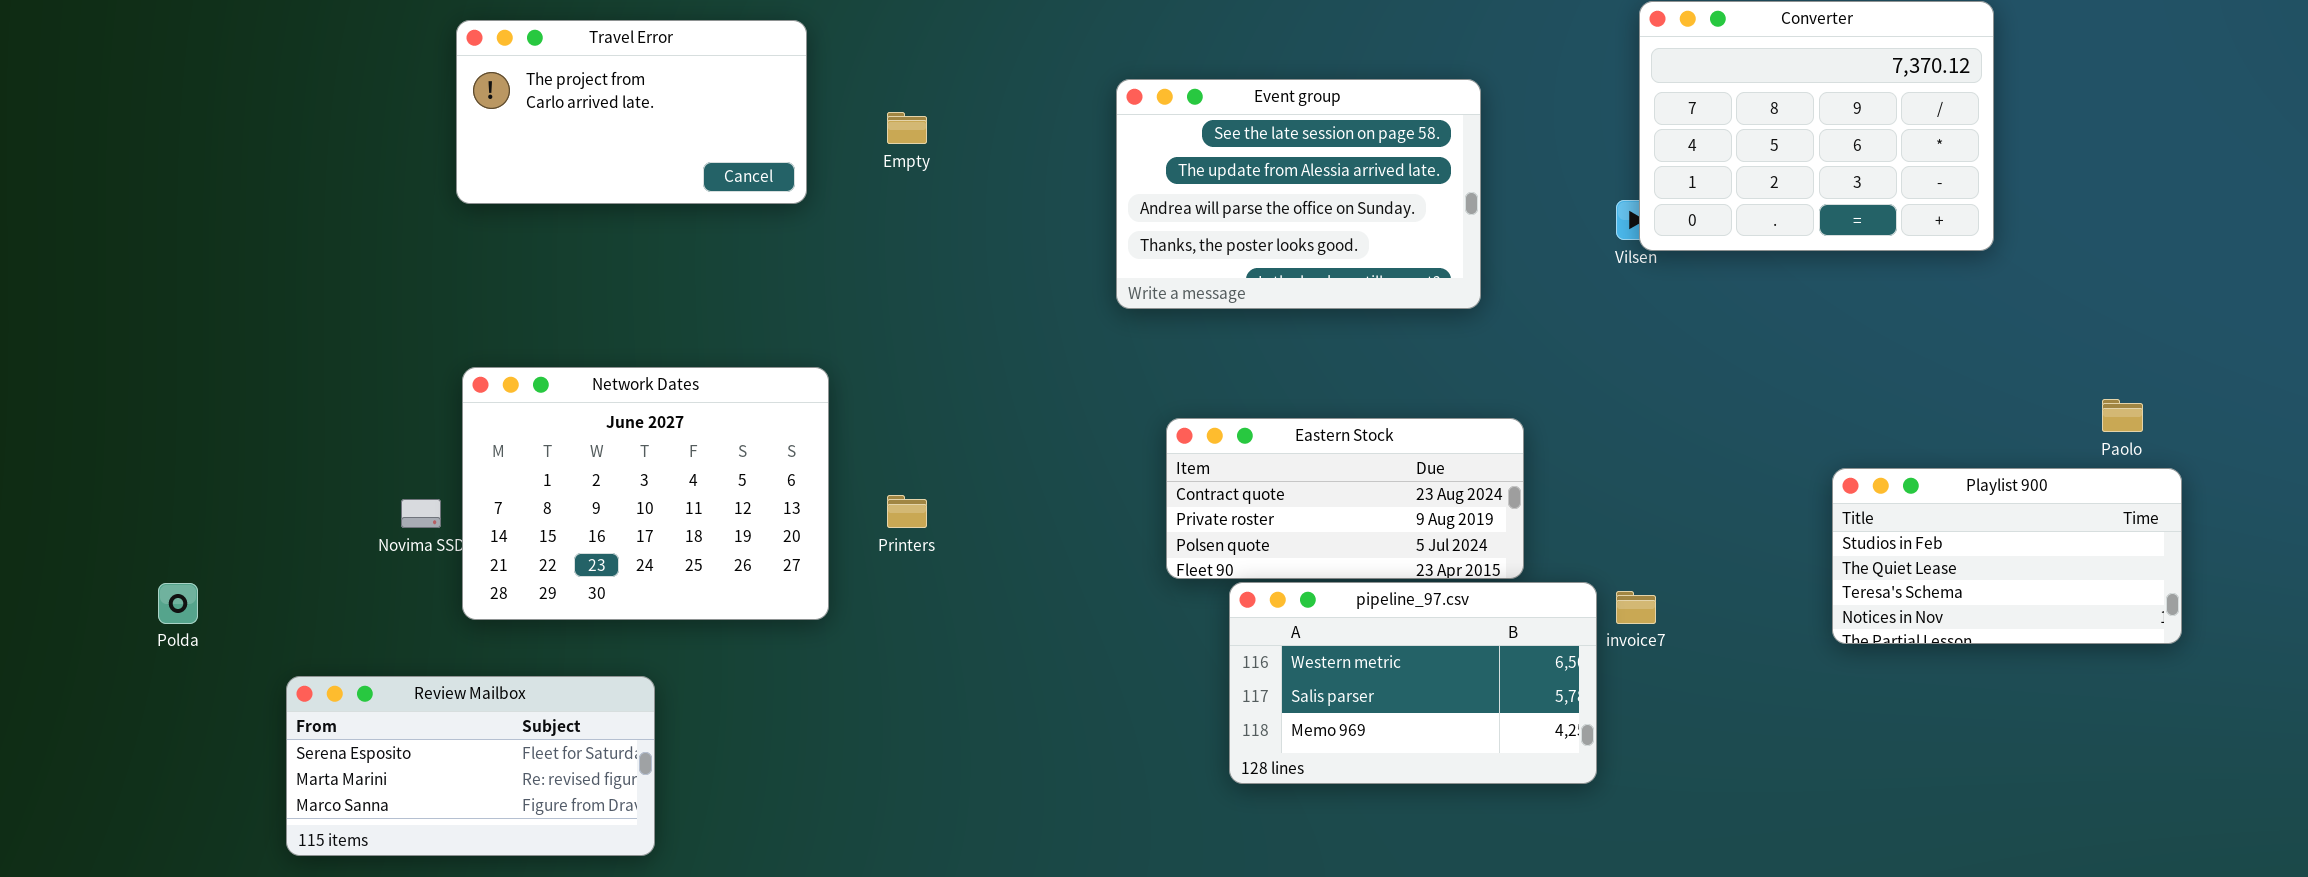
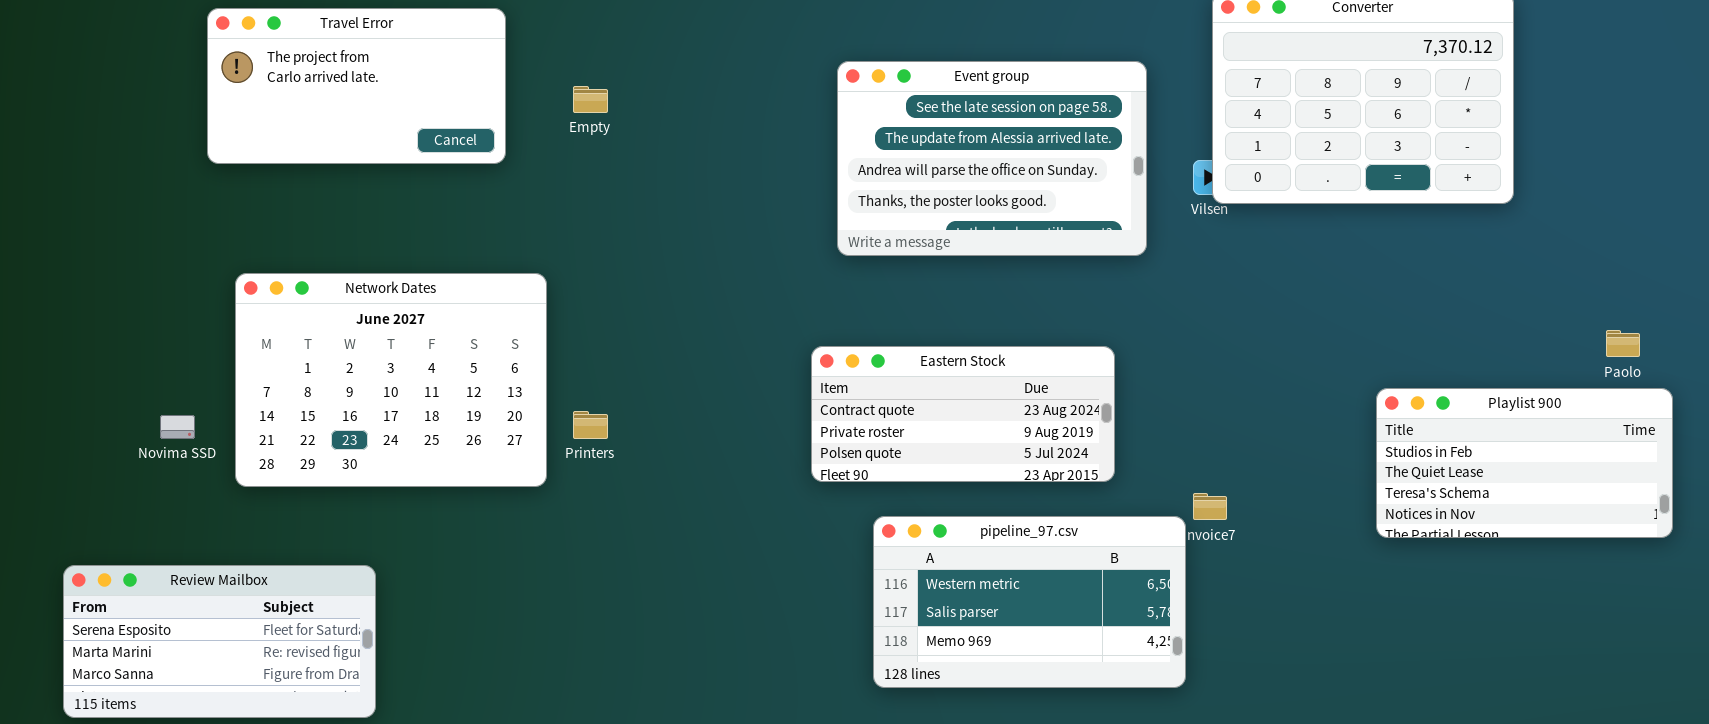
Event group: [1116,79,1481,309] -> [837,61,1147,256], moved
Network Dates: [462,367,829,620] -> [235,273,547,487], moved
pipeline_97.csv: [1229,582,1597,784] -> [873,516,1186,688], moved

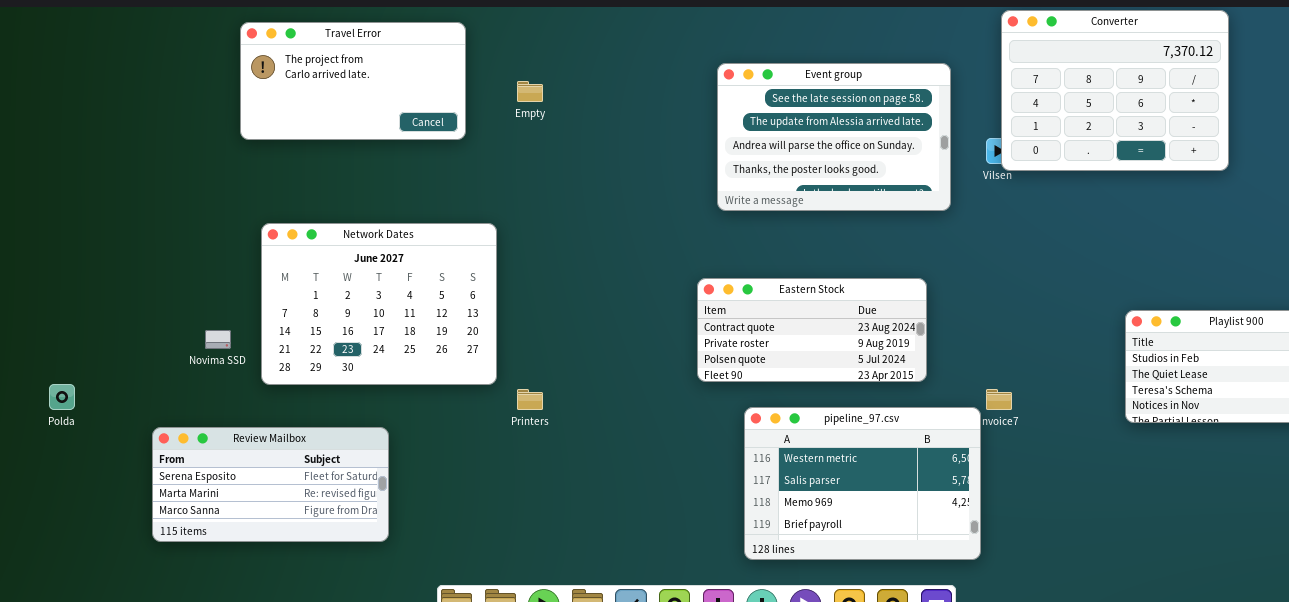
Printers: [573,411,608,439] -> [517,389,543,410], moved
pipeline_97.csv: [873,516,1186,688] -> [744,407,981,560], resized
Review Mailbox: [63,565,376,718] -> [152,427,389,542], moved

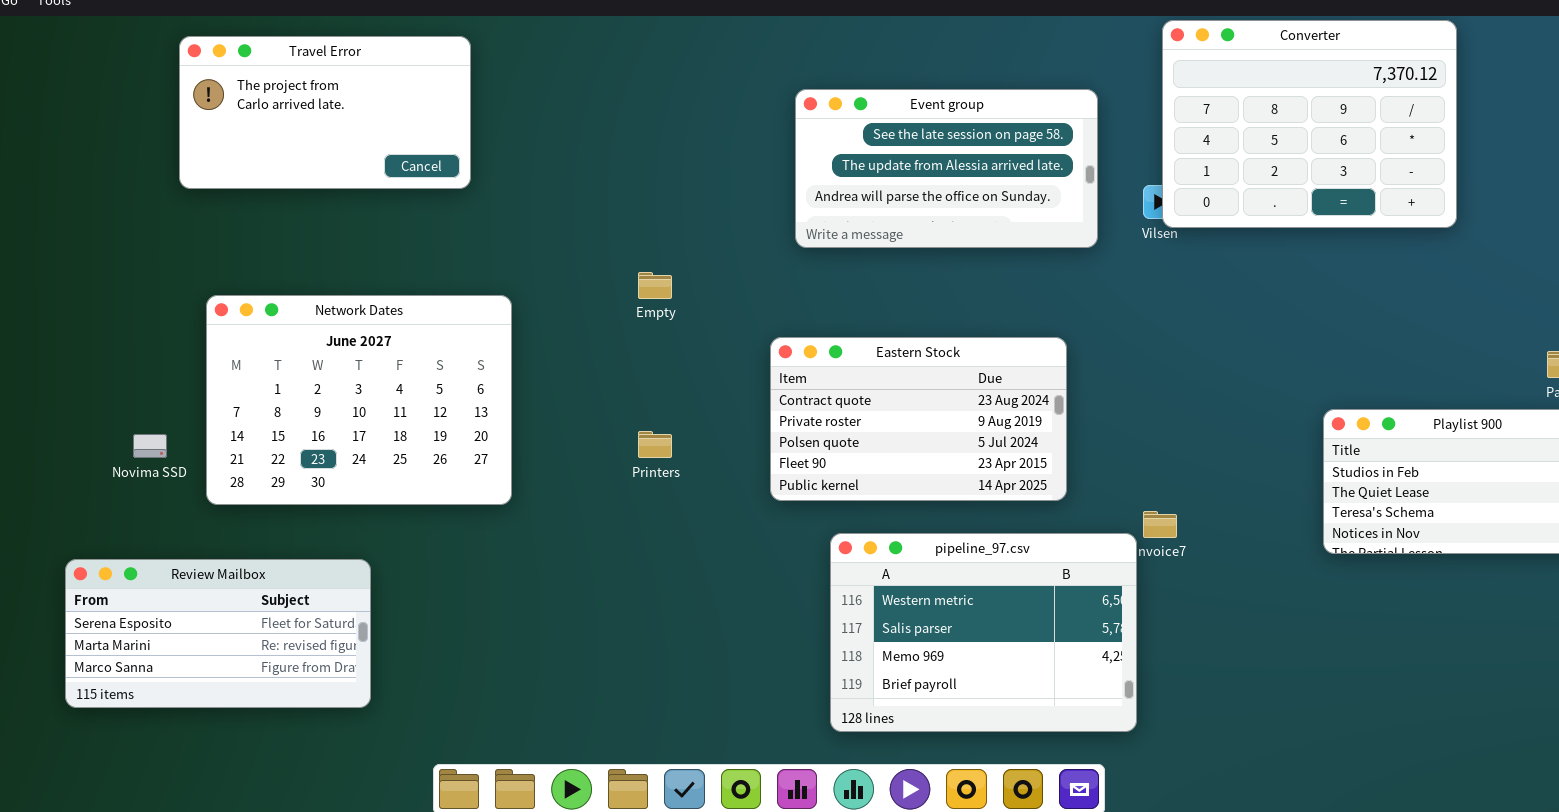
Event group: [717,63,951,211] -> [795,89,1098,248], resized
Empty: [517,81,543,102] -> [638,272,672,299], moved
Eastern Stock: [697,278,927,382] -> [770,337,1067,501], resized
Printers: [517,389,543,410] -> [638,431,672,458], moved

